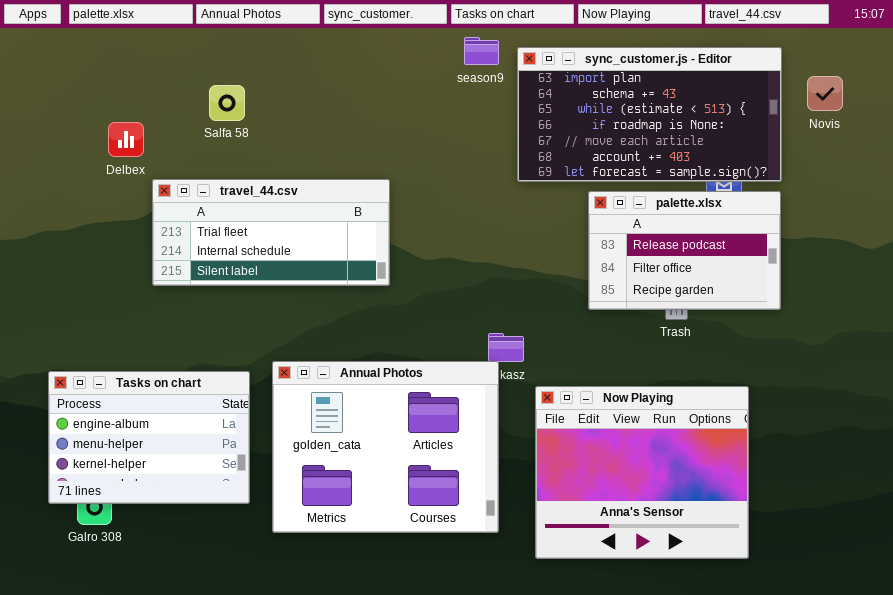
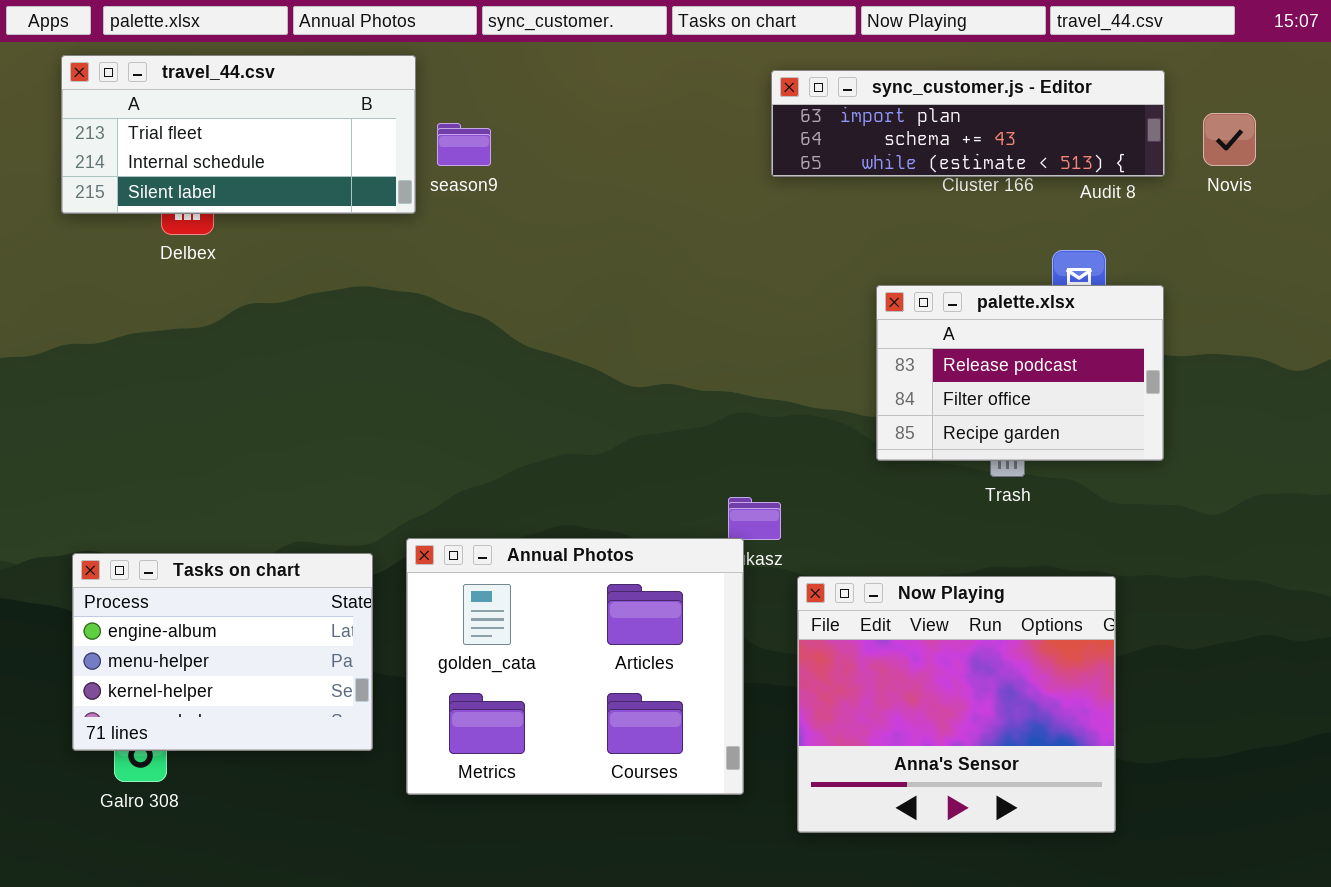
season9: [464,37,499,65] -> [437,123,491,166], moved
sync_customer.js - Editor: [517,47,782,182] -> [771,70,1165,177], resized
travel_44.csv: [152,179,390,286] -> [61,55,416,214], moved

